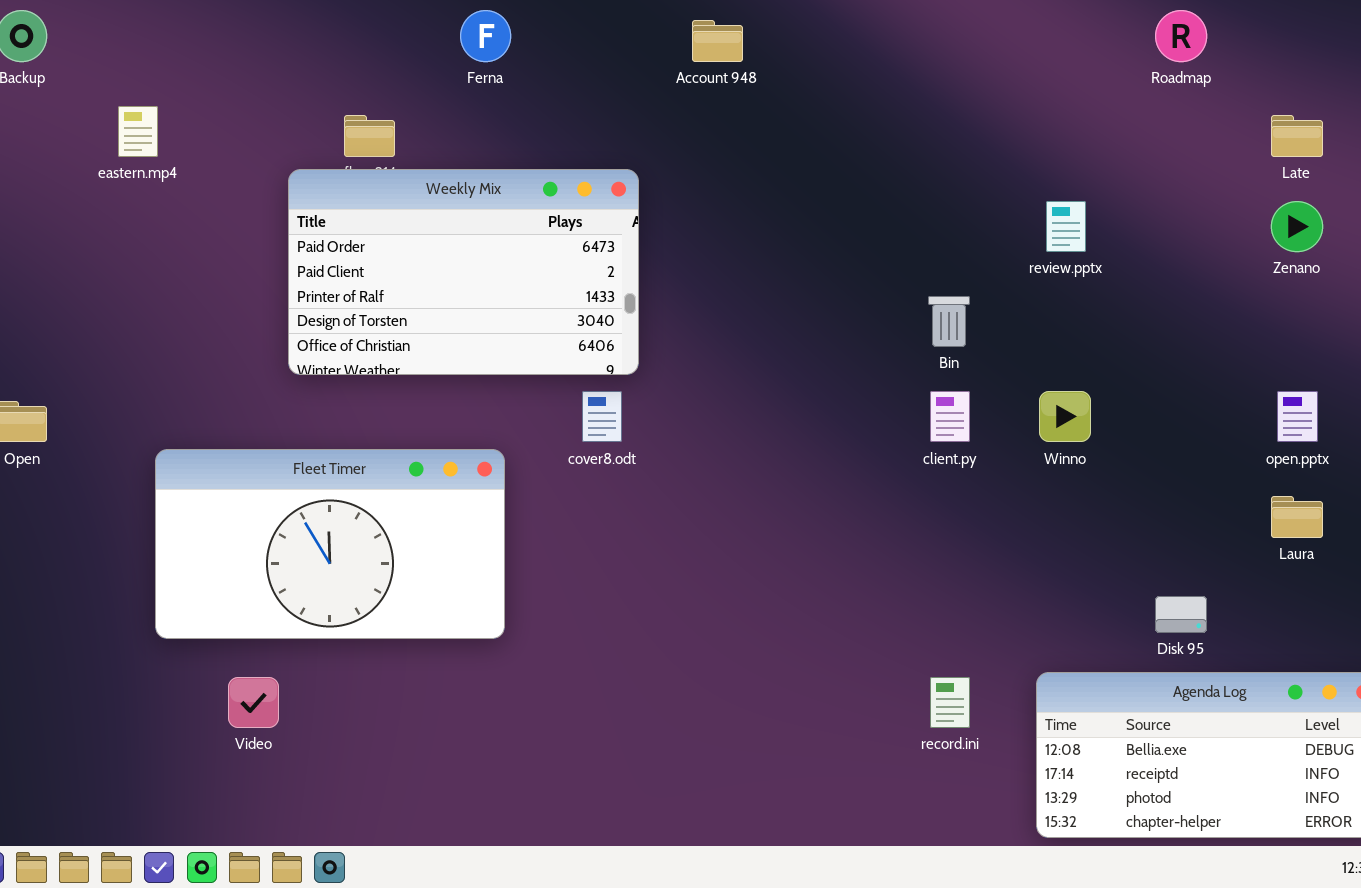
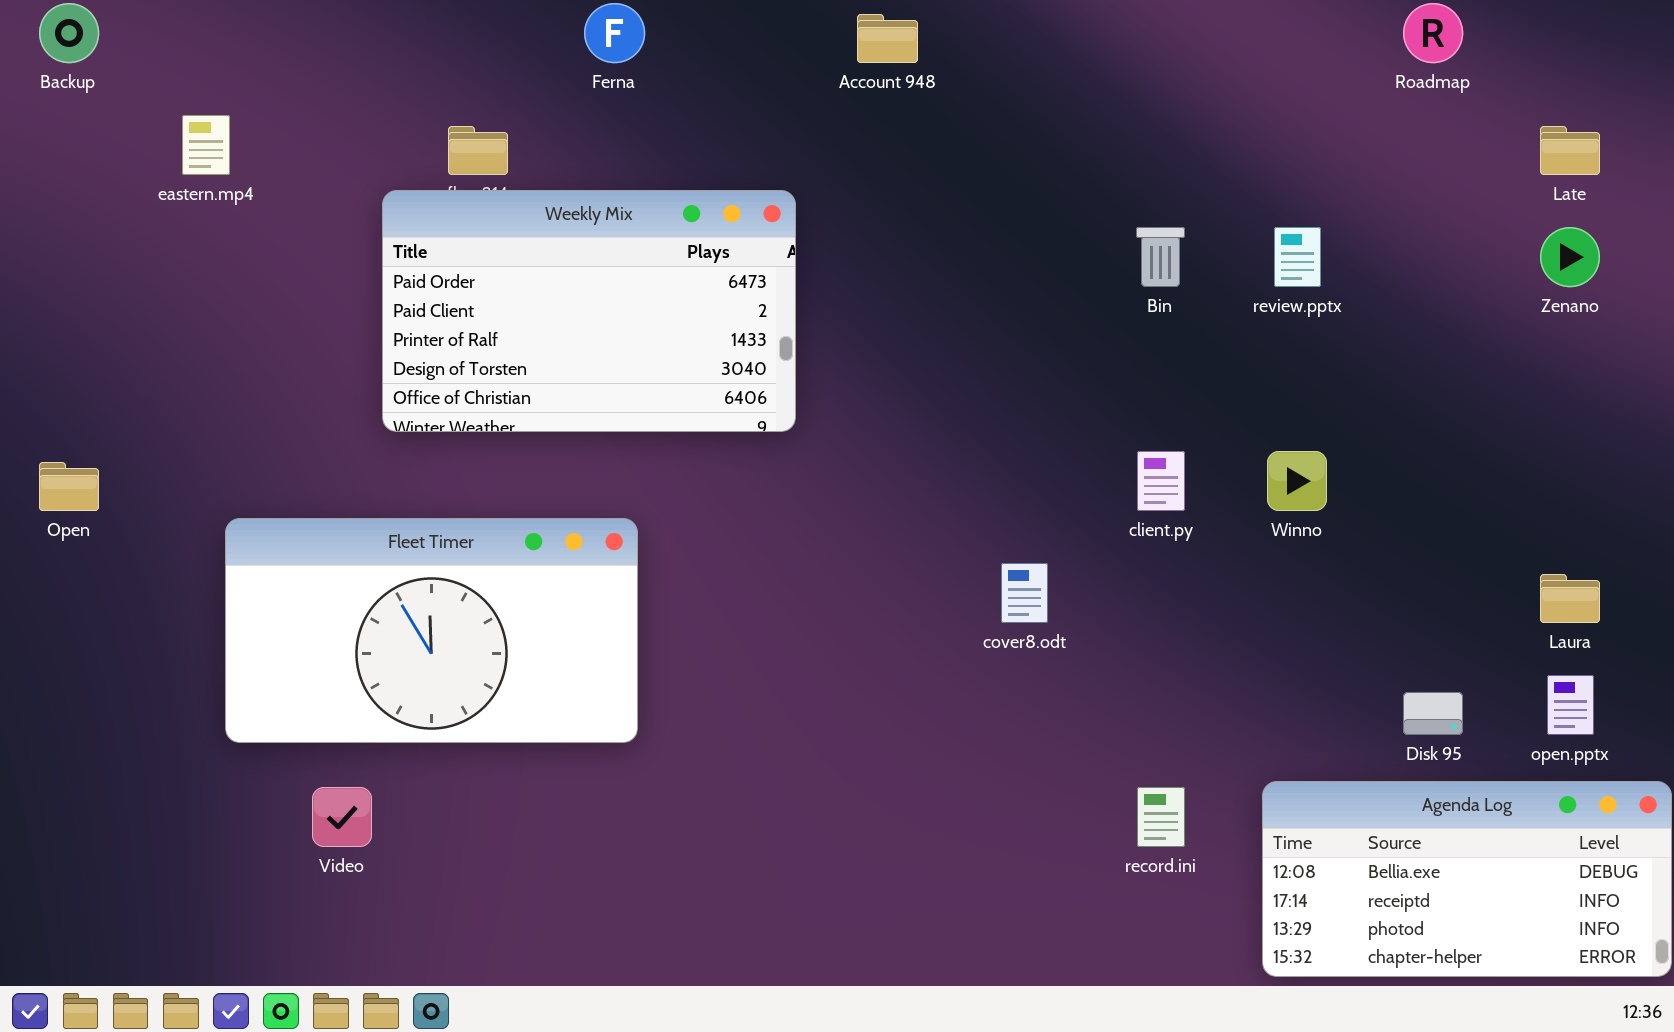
Bin: [928,296,970,347] -> [1136,227,1185,287], moved
cover8.odt: [582,391,622,442] -> [1001,563,1048,623], moved
open.pptx: [1277,391,1318,442] -> [1547,675,1594,735], moved

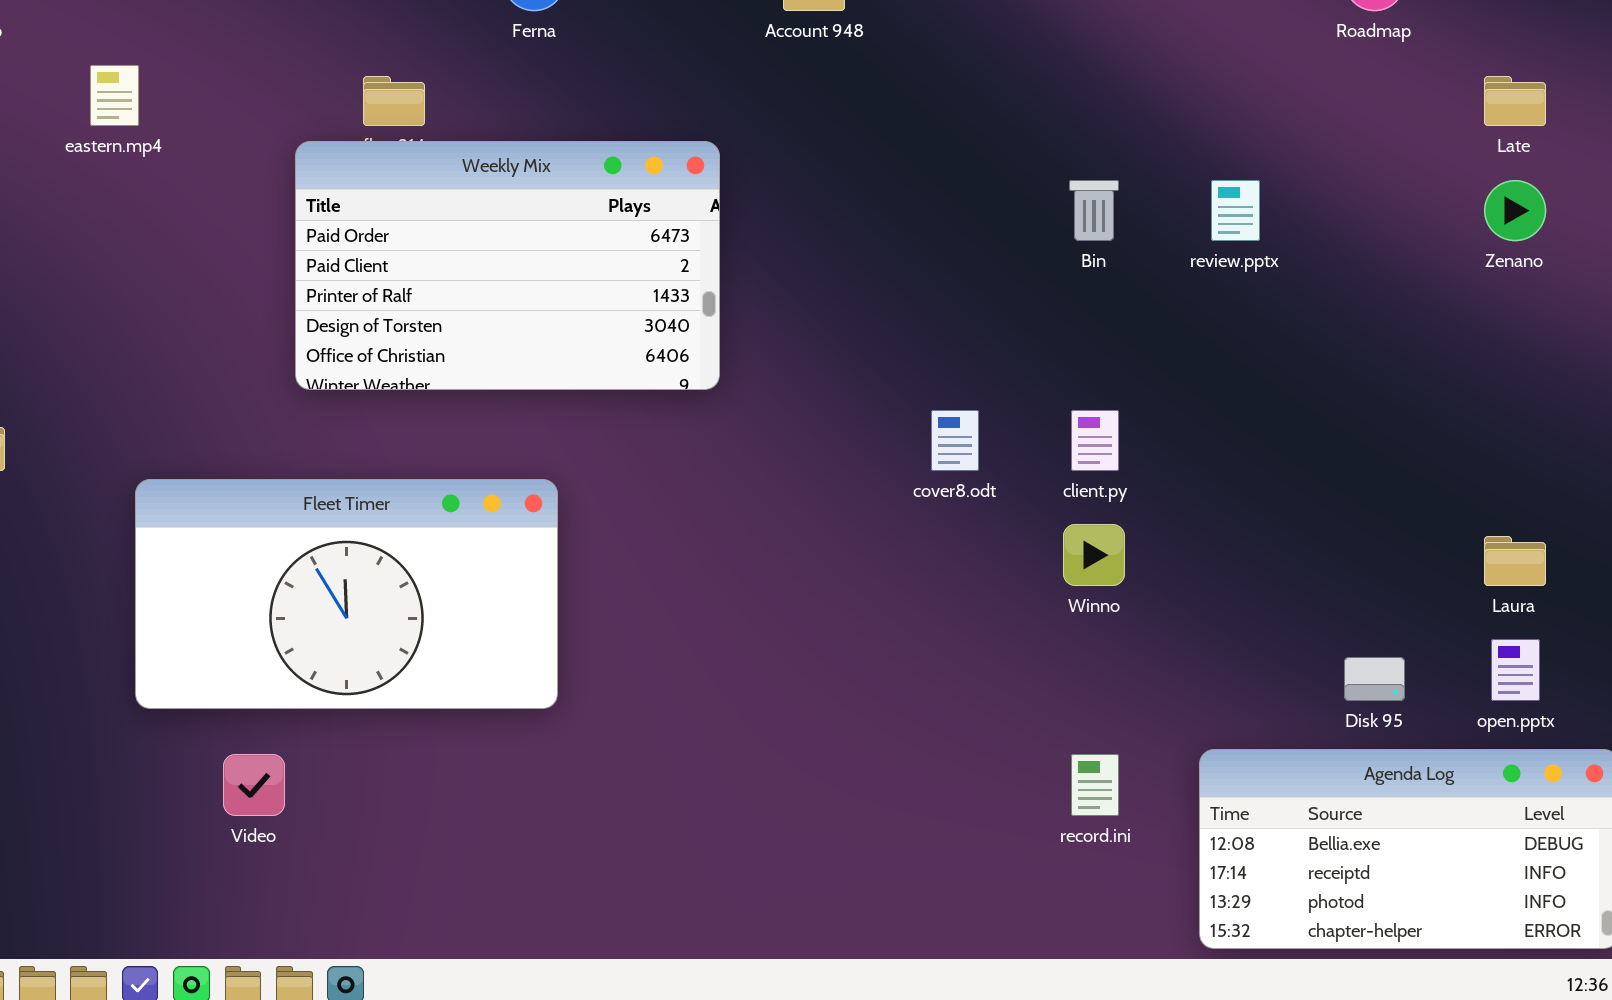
Winno: [1267,451,1327,511] -> [1063,524,1125,586], moved
cover8.odt: [1001,563,1048,623] -> [931,410,979,471], moved

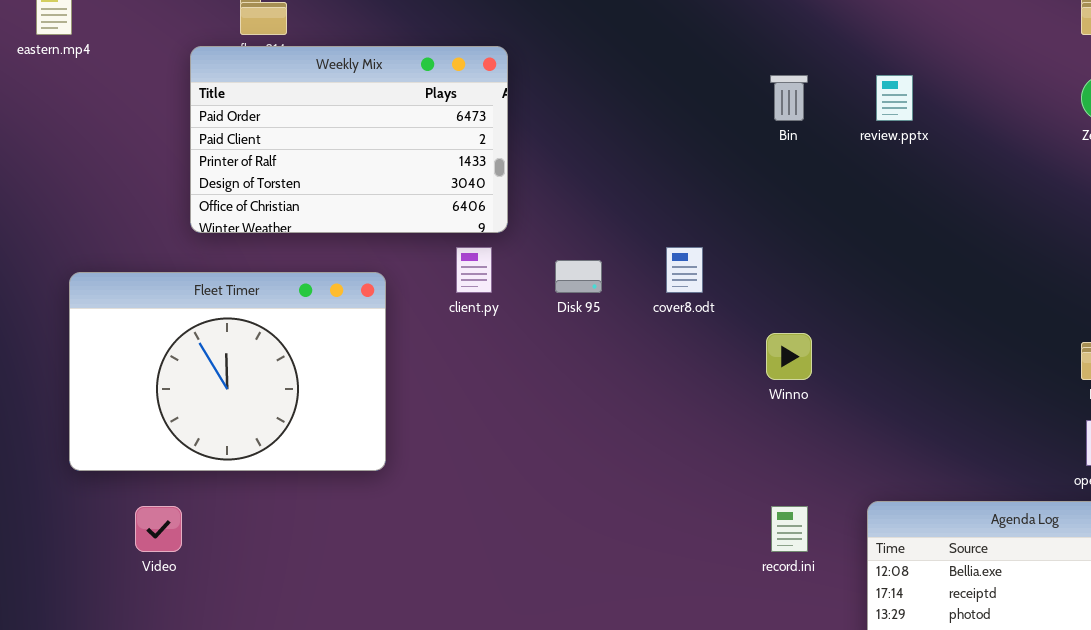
client.py: [1071,410,1119,471] -> [456,247,492,293], moved
Fleet Timer: [135,479,558,709] -> [69,272,386,471], resized
Disk 95: [1344,657,1405,701] -> [555,260,602,293], moved

